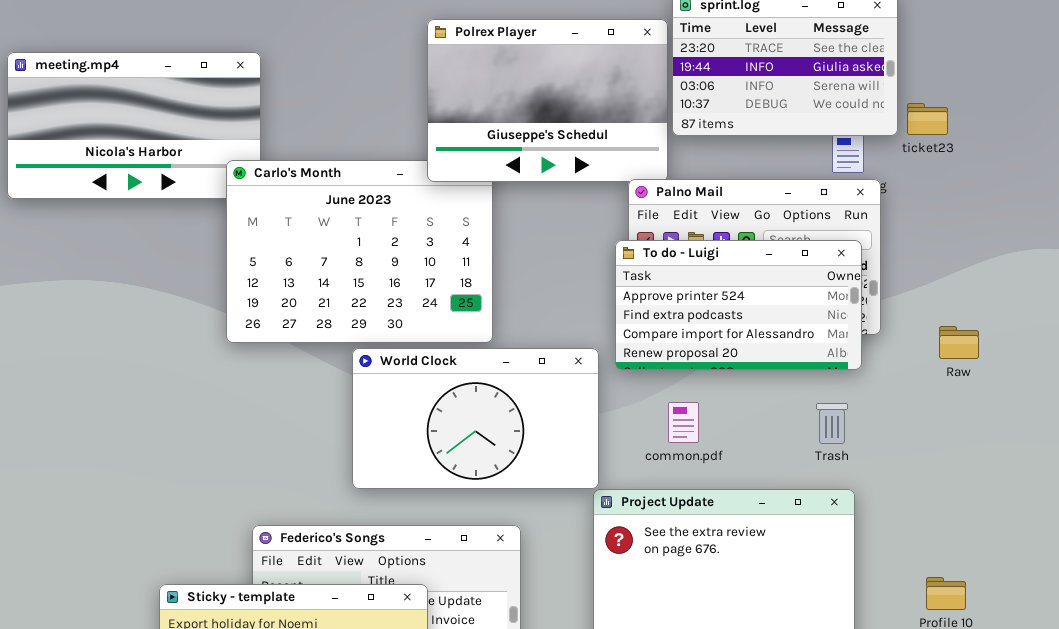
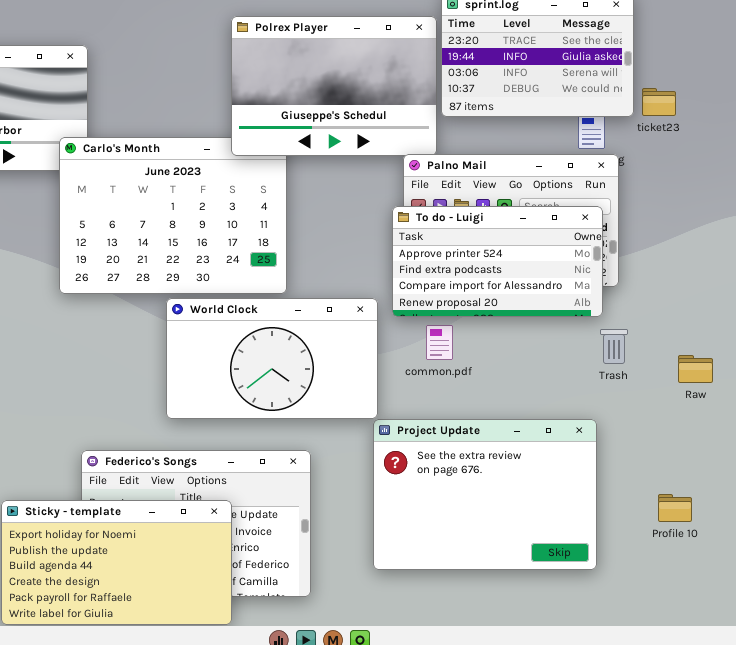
Raw: [939,326,979,359] -> [678,355,713,383], moved
common.pdf: [668,402,699,443] -> [426,325,453,360], moved
Trash: [816,403,848,444] -> [600,329,628,364], moved

